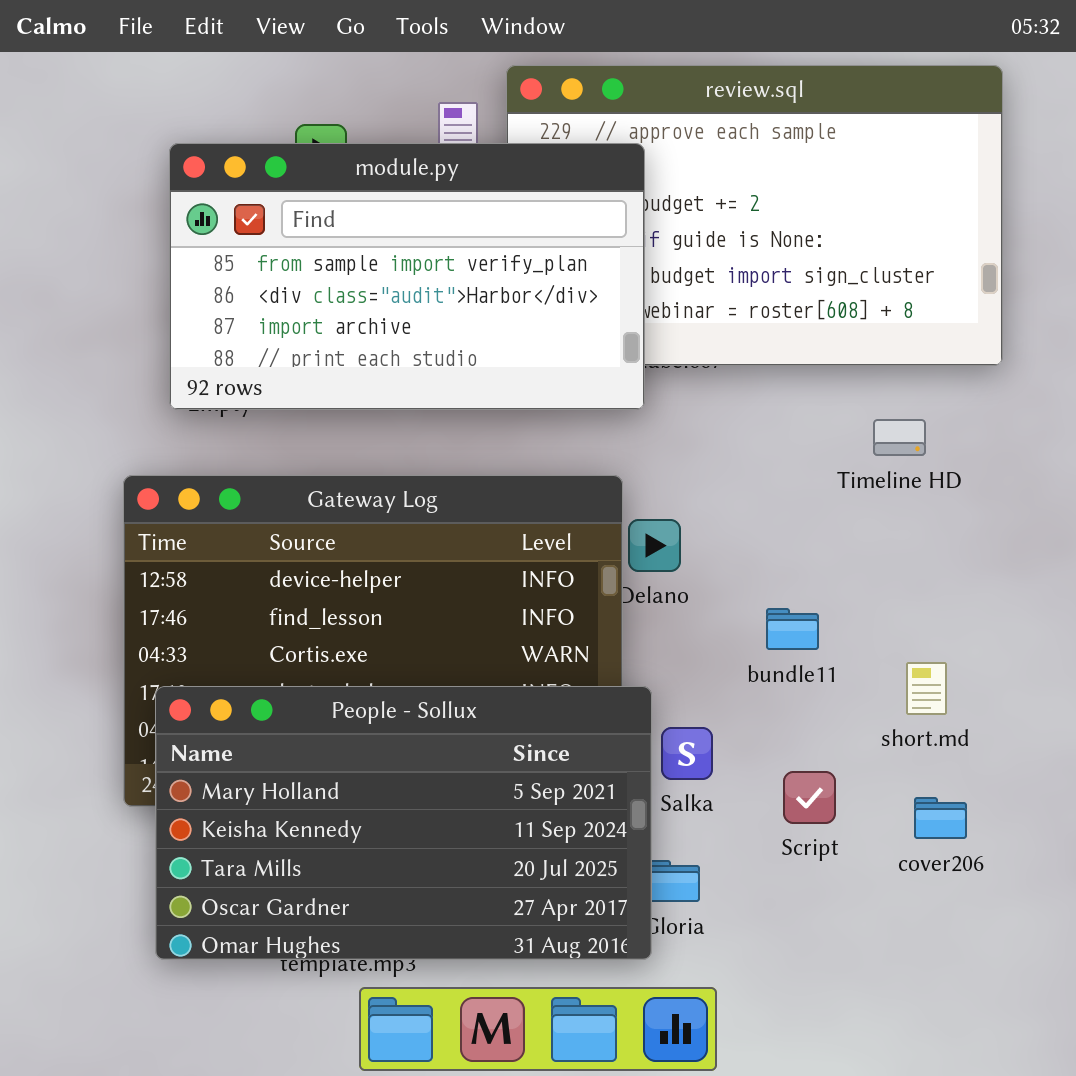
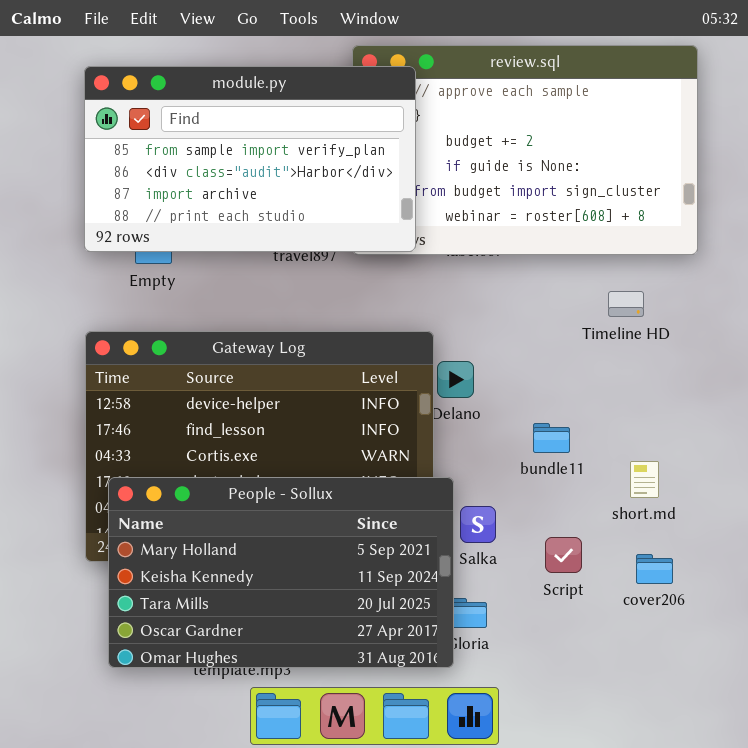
module.py: [169,143,645,410] -> [84,66,416,252], moved

